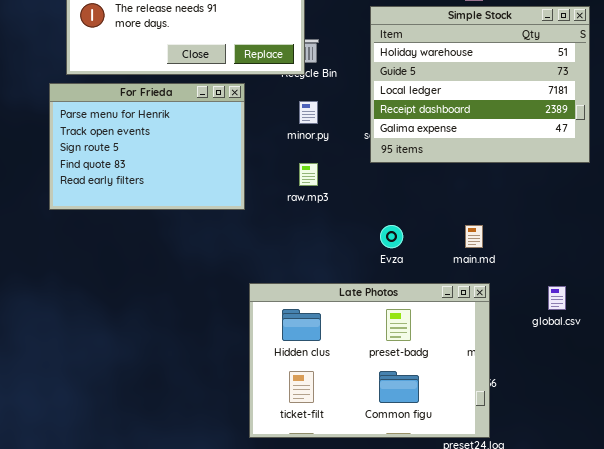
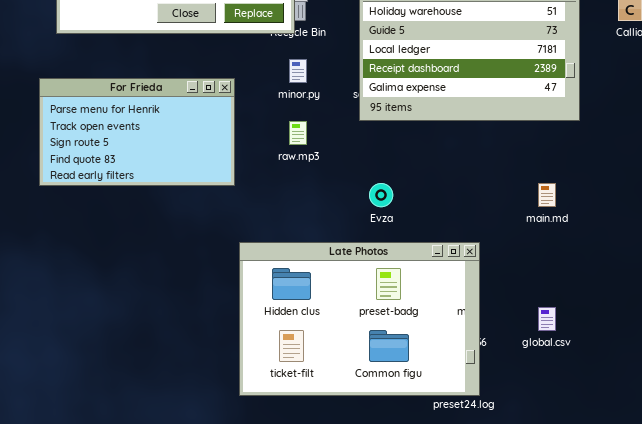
For Frieda: [49,83,245,210] -> [39,78,235,186], moved, resized
main.md: [465,225,483,248] -> [538,183,556,207], moved
global.csv: [548,286,566,310] -> [538,307,556,331], moved

